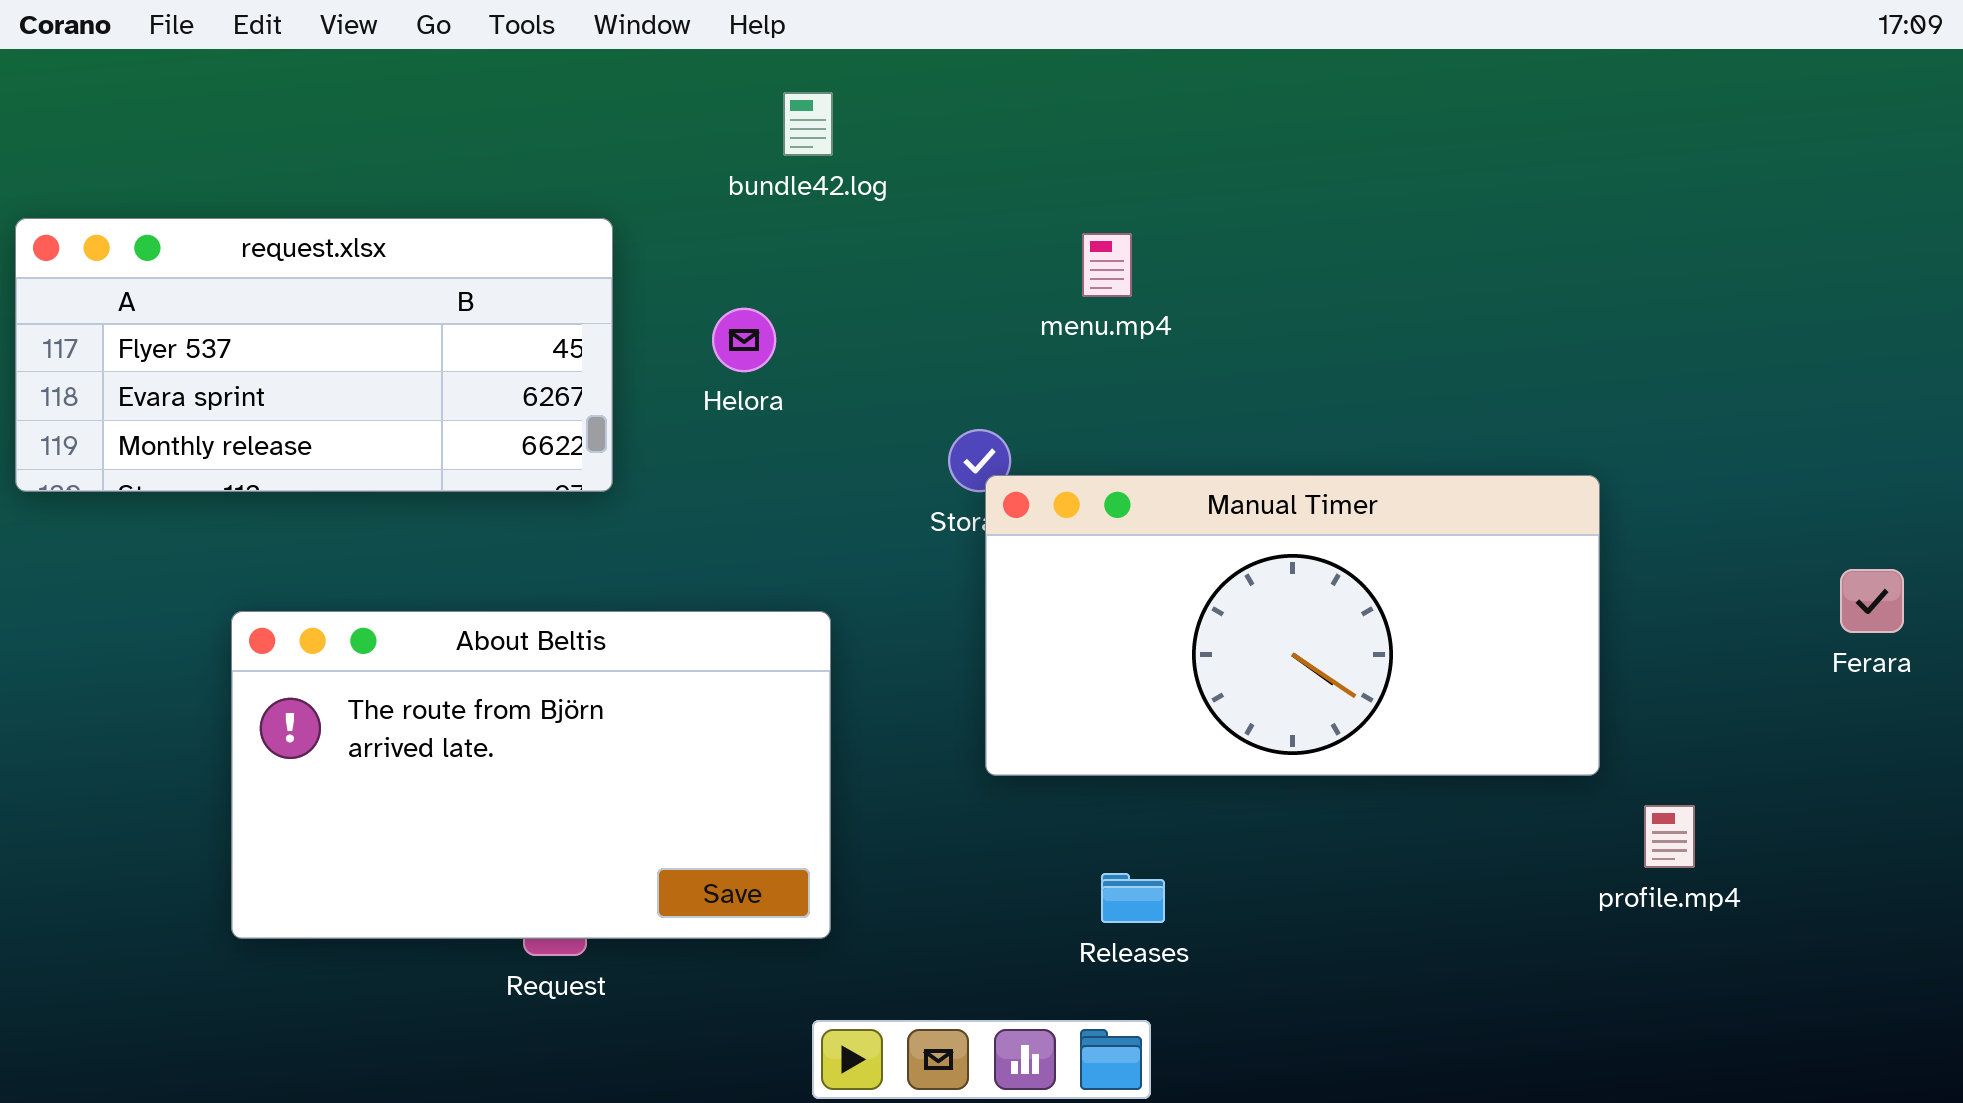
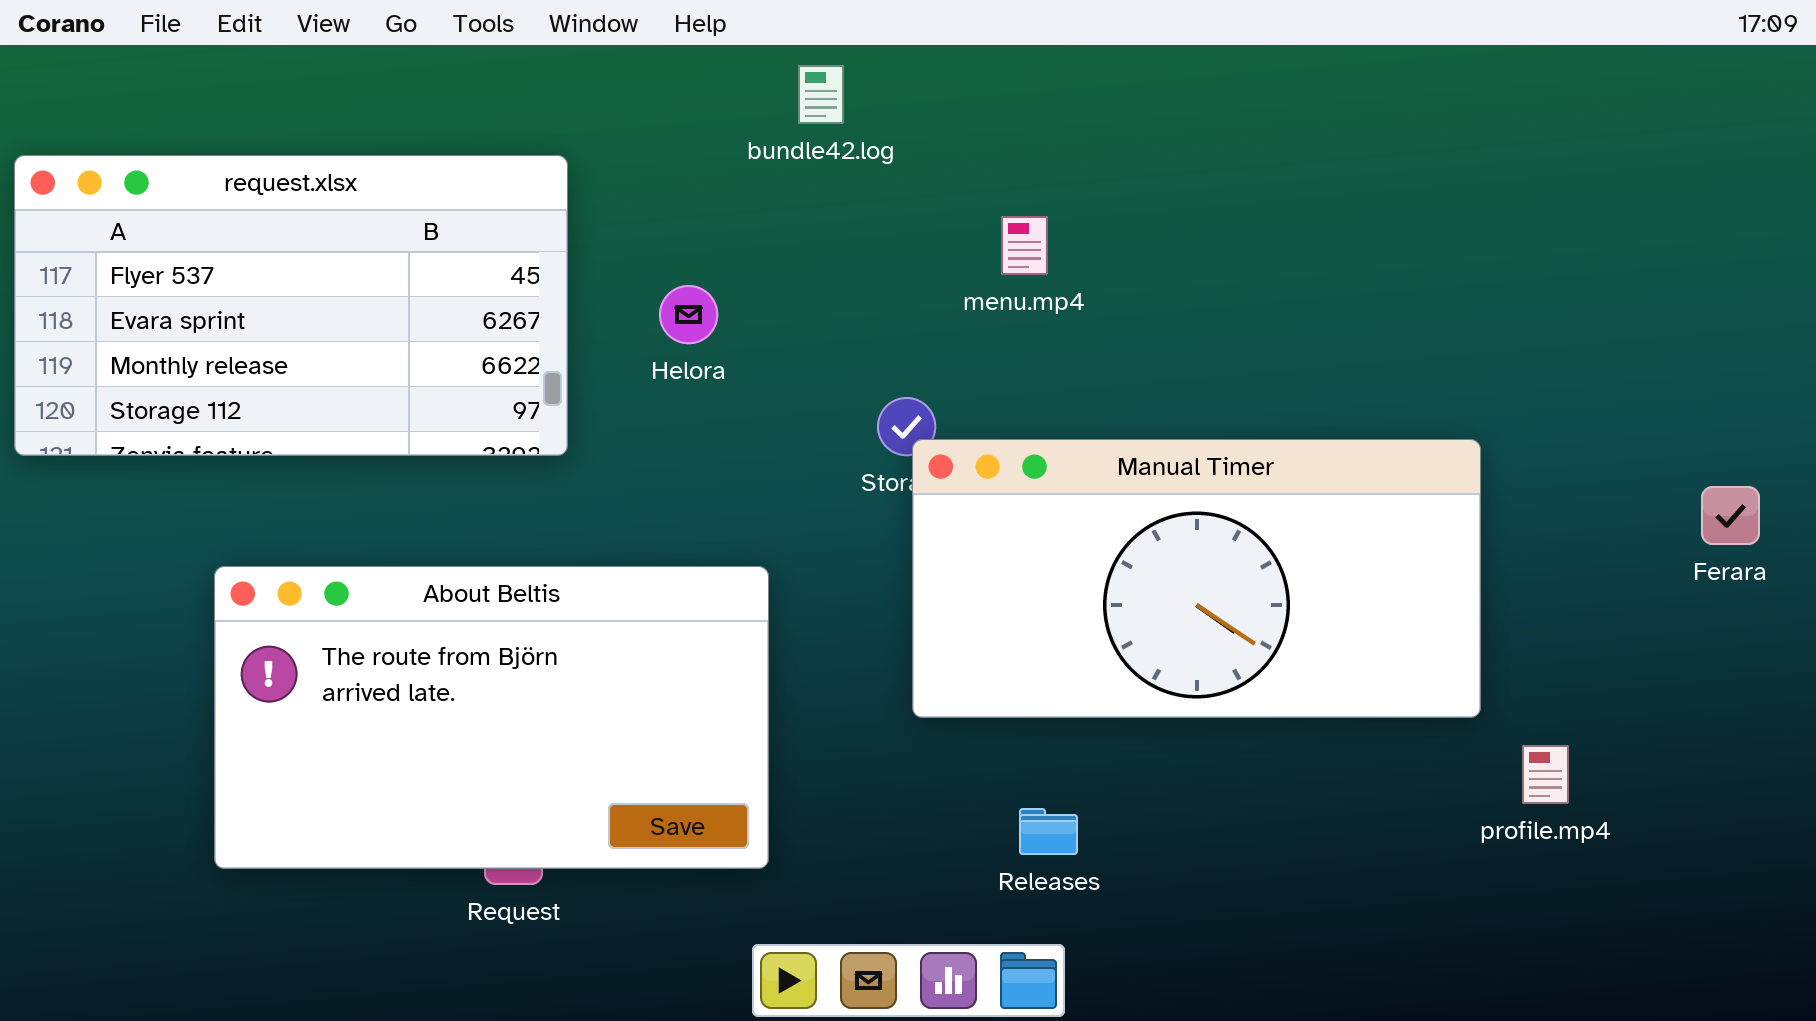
bundle42.log: [783,92,833,156] -> [798,65,844,124], moved
request.xlsx: [15,218,613,492] -> [14,155,568,456], resized
Ferara: [1840,569,1904,633] -> [1701,486,1760,545], moved

